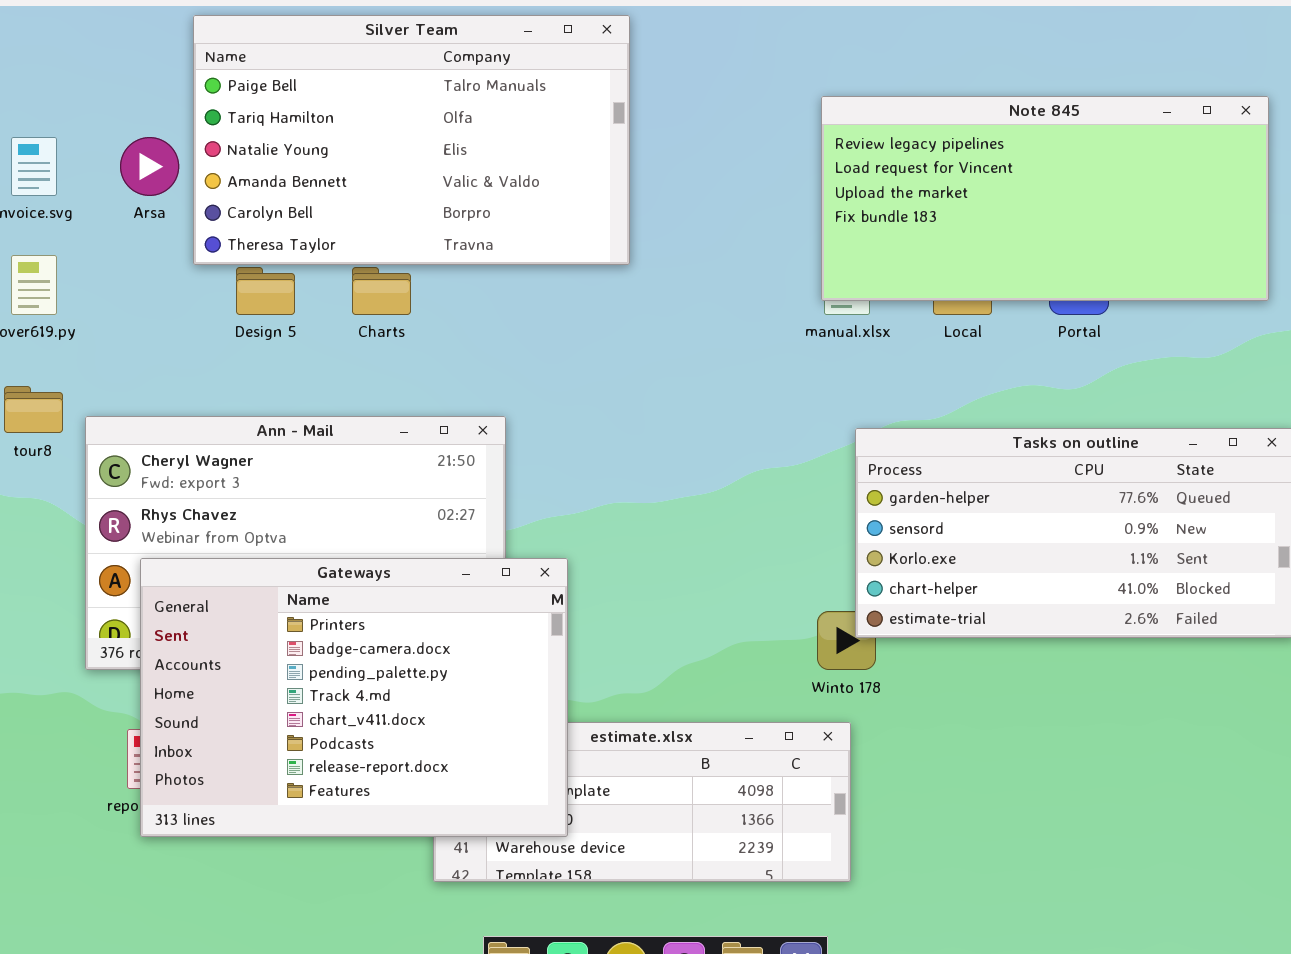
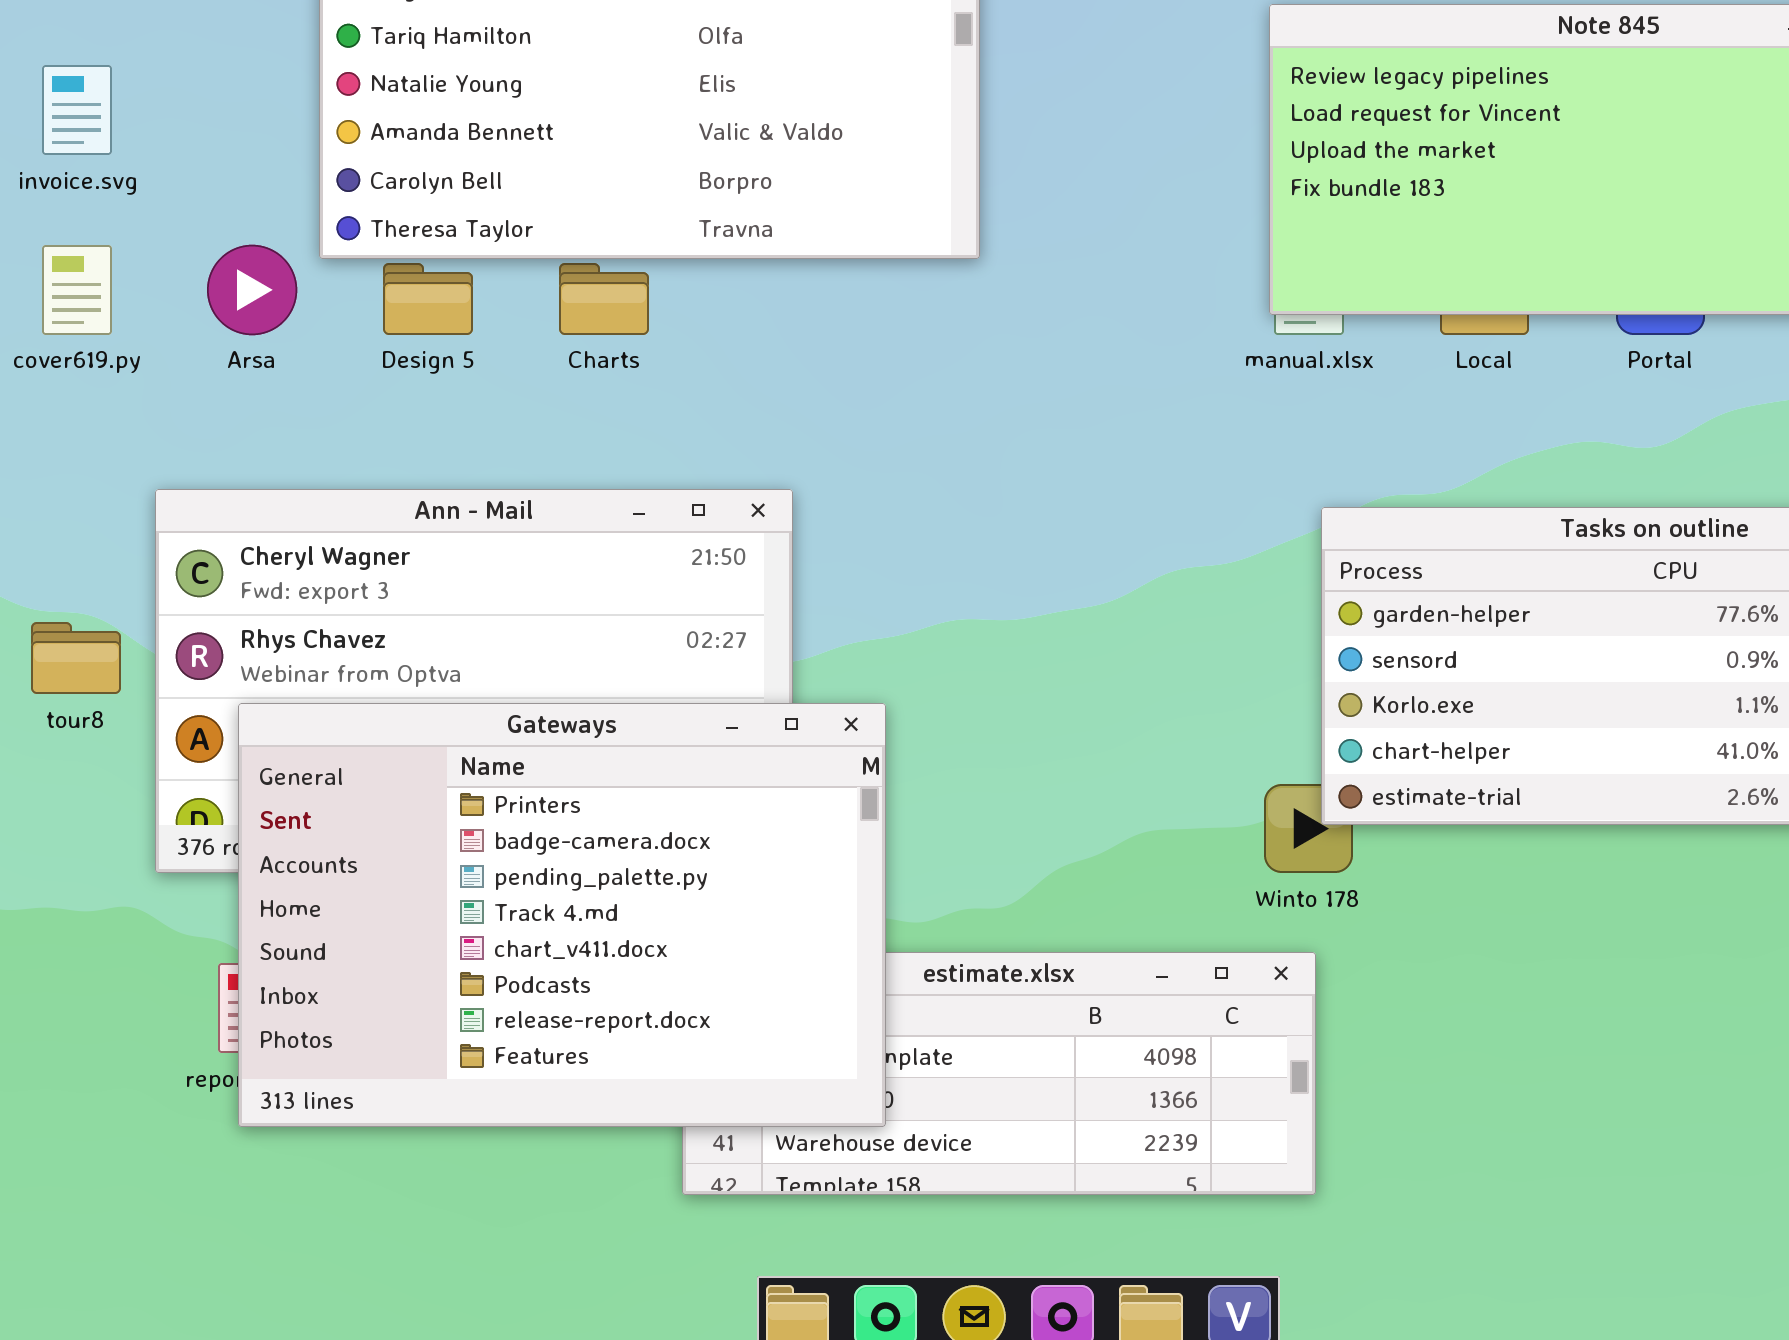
Arsa: [120,137,179,196] -> [207,245,297,335], moved
tour8: [4,386,63,433] -> [31,622,121,694], moved

